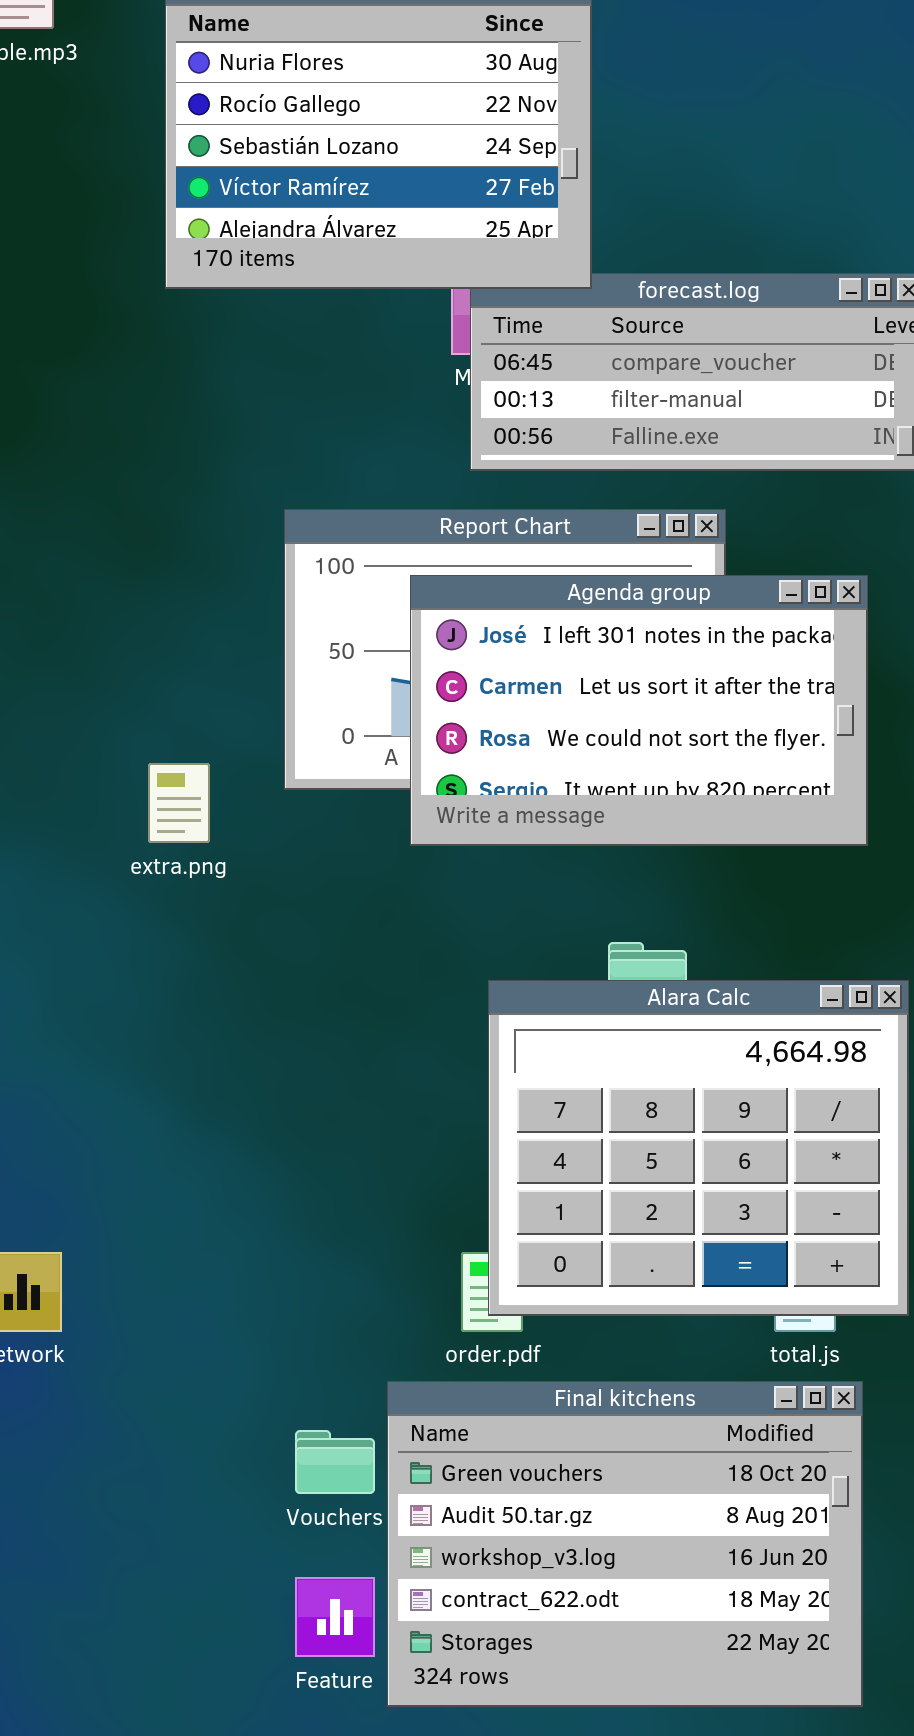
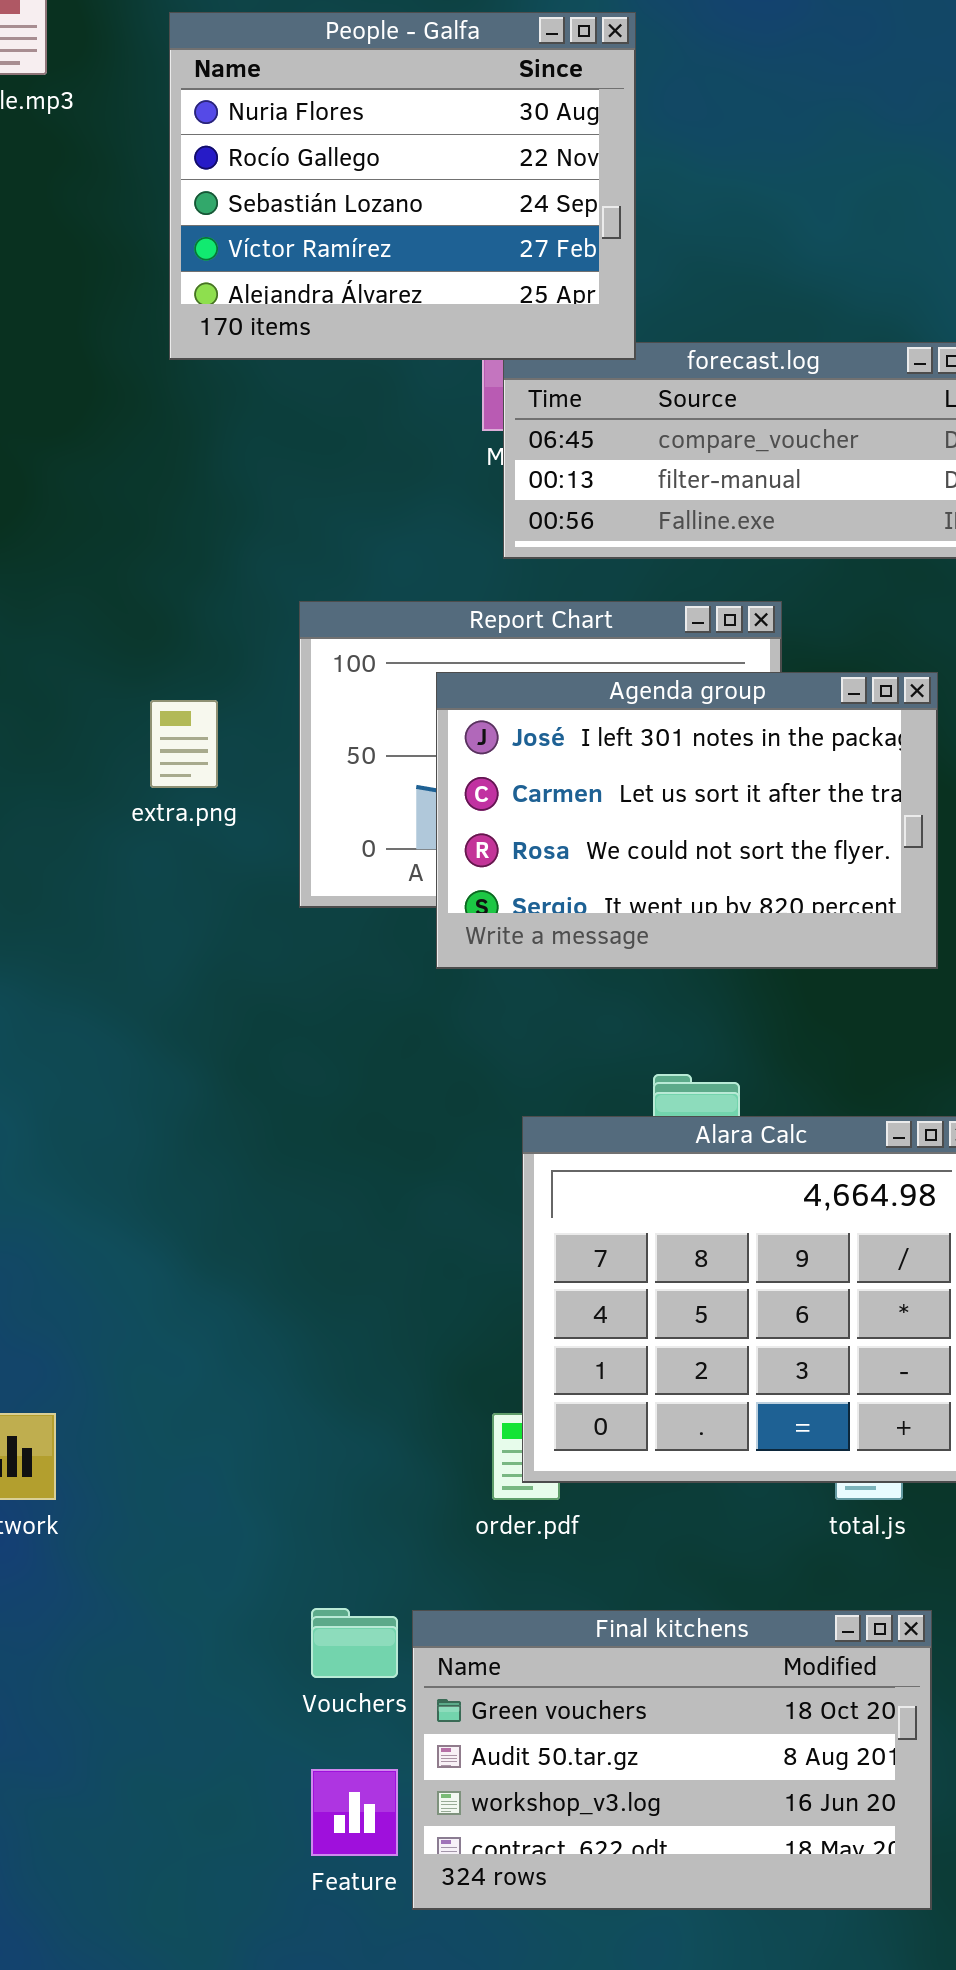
extra.png: [148,763,210,843] -> [150,700,218,788], moved
Final kitchens: [387,1381,863,1707] -> [412,1610,932,1910], resized

